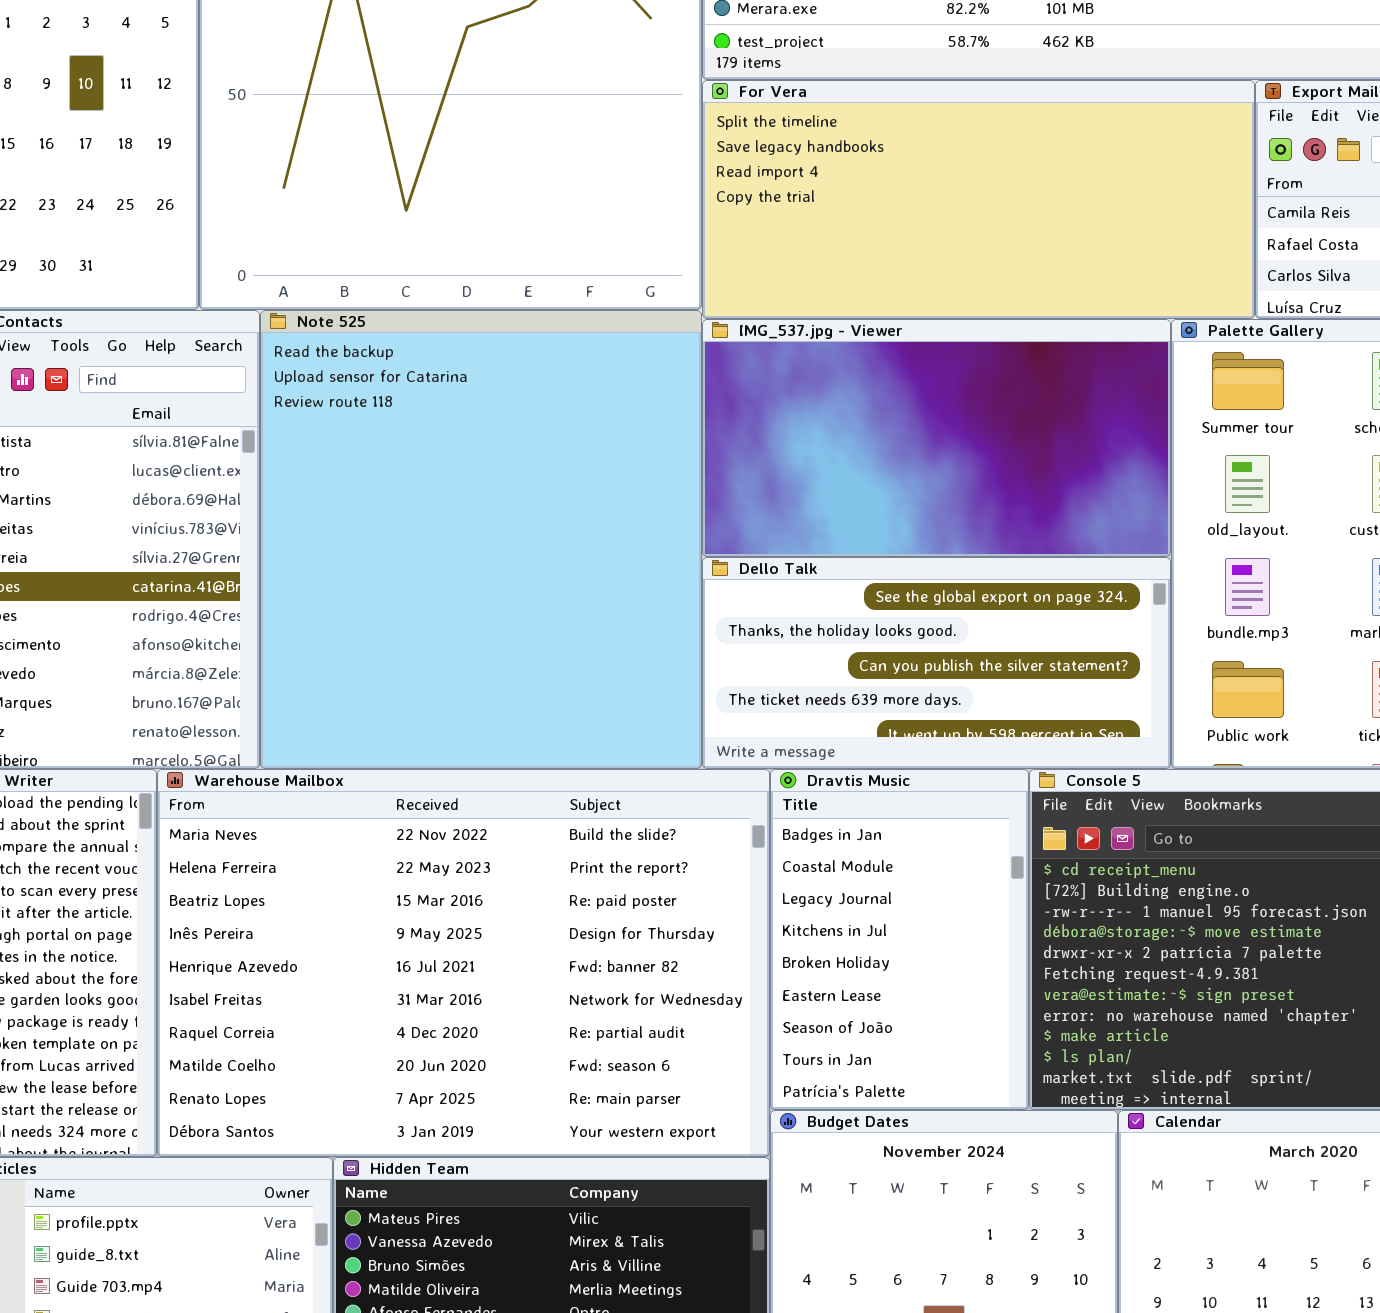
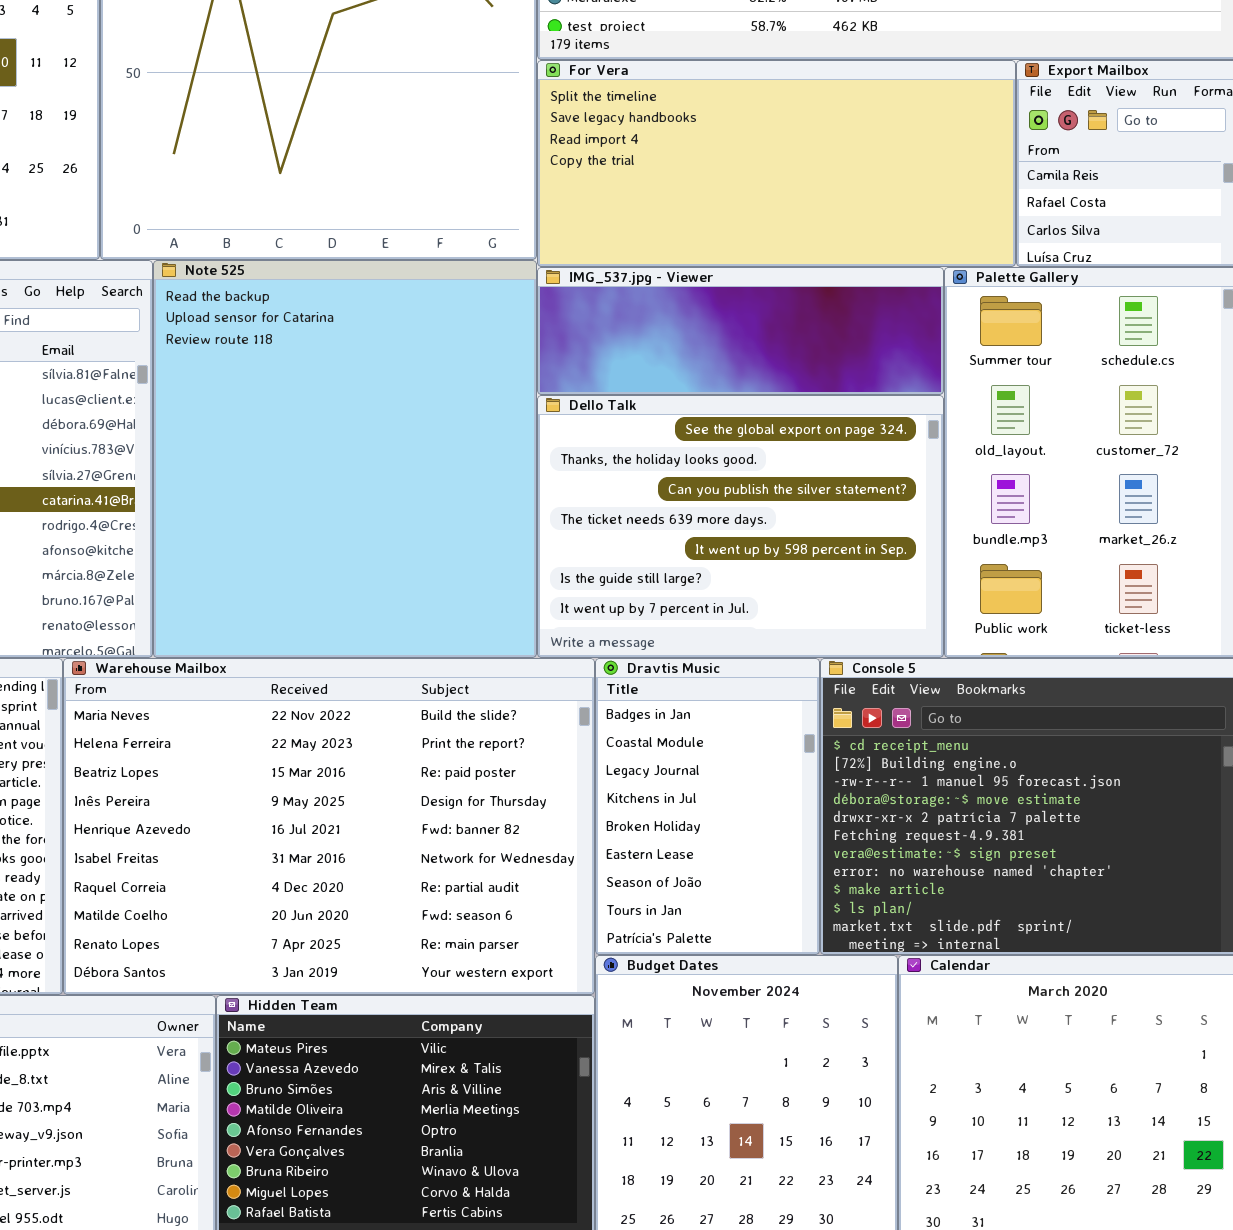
IMG_537.jpg - Viewer: [702,319,1171,557] -> [537,267,944,395], resized
Dello Talk: [702,557,1171,769] -> [537,395,944,658], resized

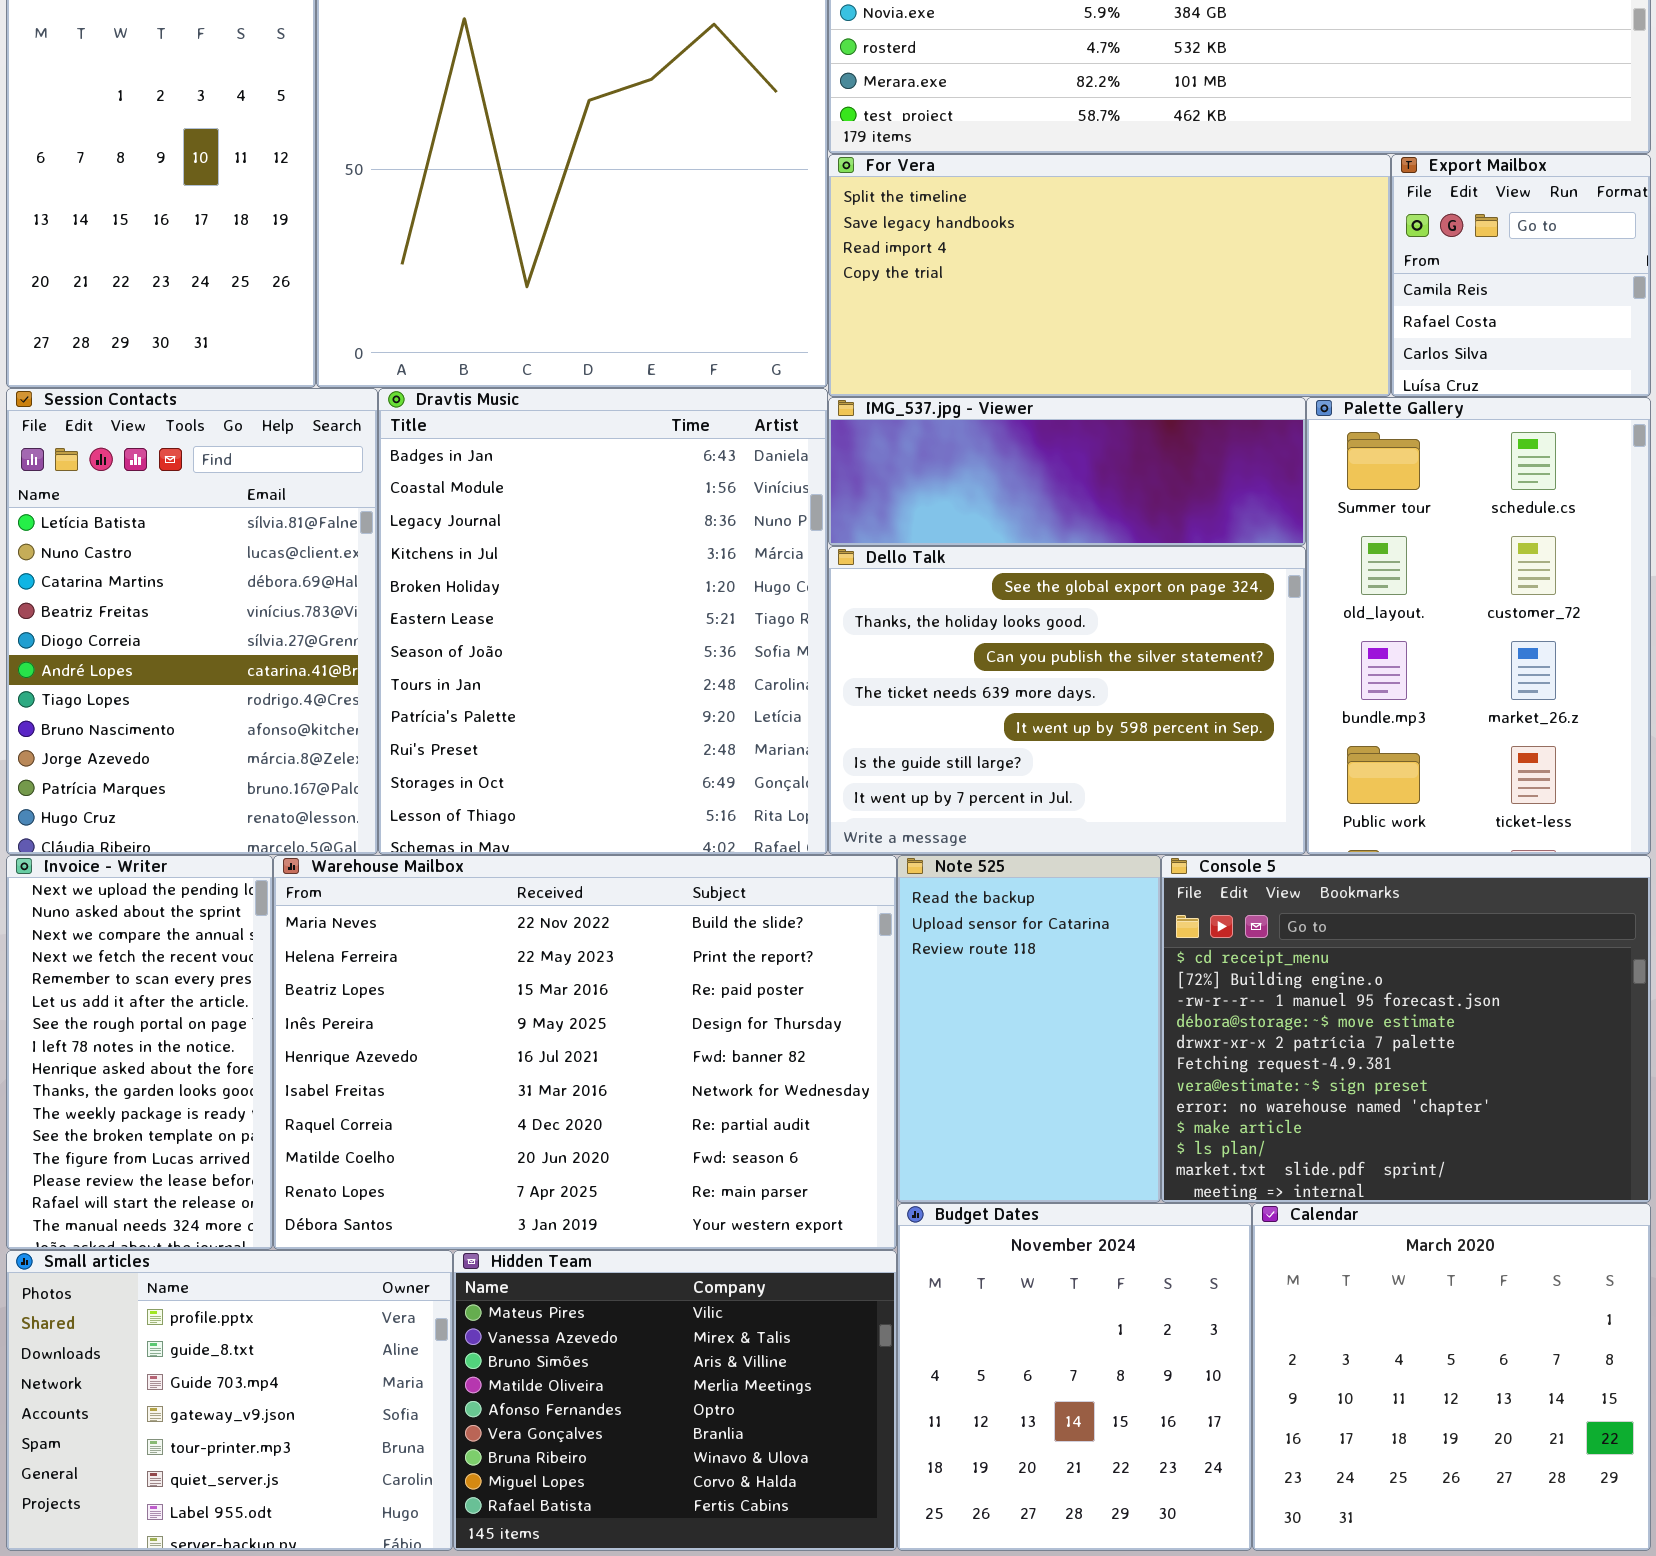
Note 525: [153,260,537,658] -> [897,855,1161,1203], moved, resized
Dravtis Music: [595,658,820,955] -> [378,388,828,855], moved, resized

